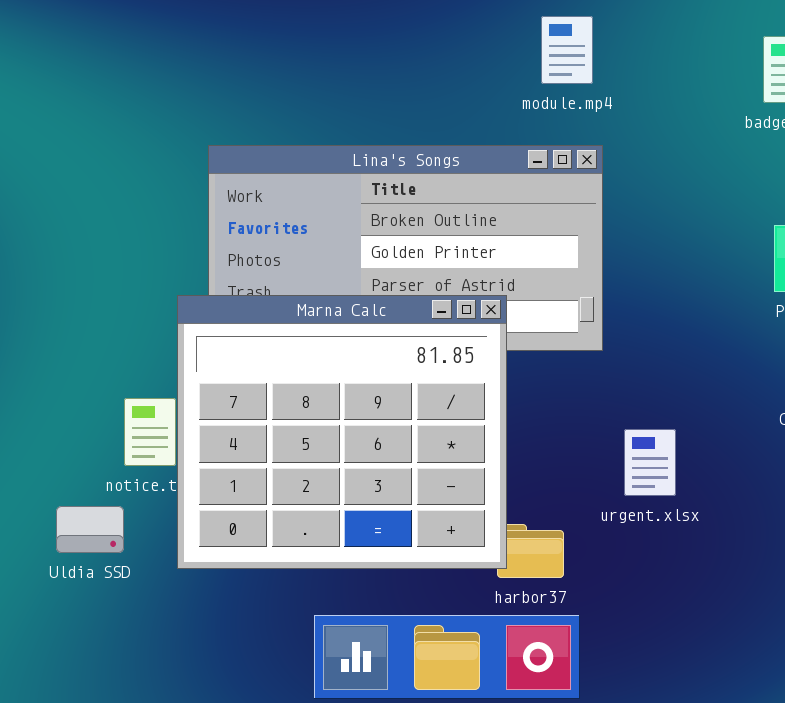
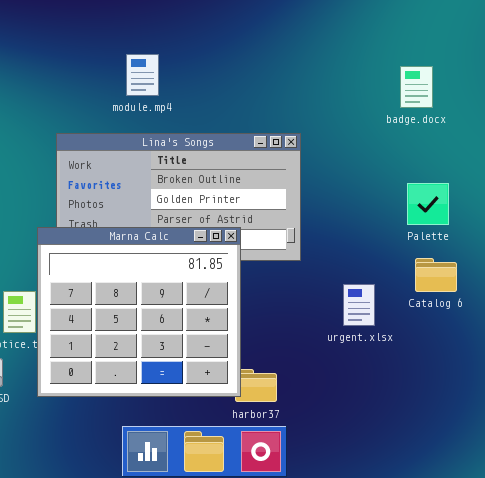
module.mp4: [541,16,593,84] -> [126,54,159,96], moved
urgent.xlsx: [624,429,676,496] -> [343,284,375,326], moved

